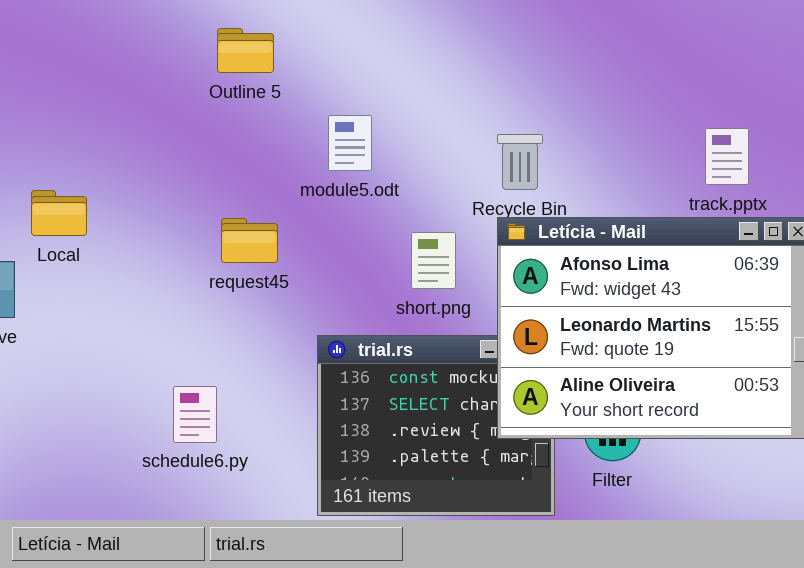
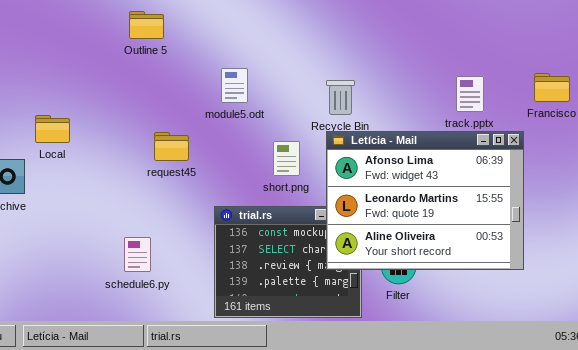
Outline 5: [217,28,274,73] -> [129,11,164,39], moved

